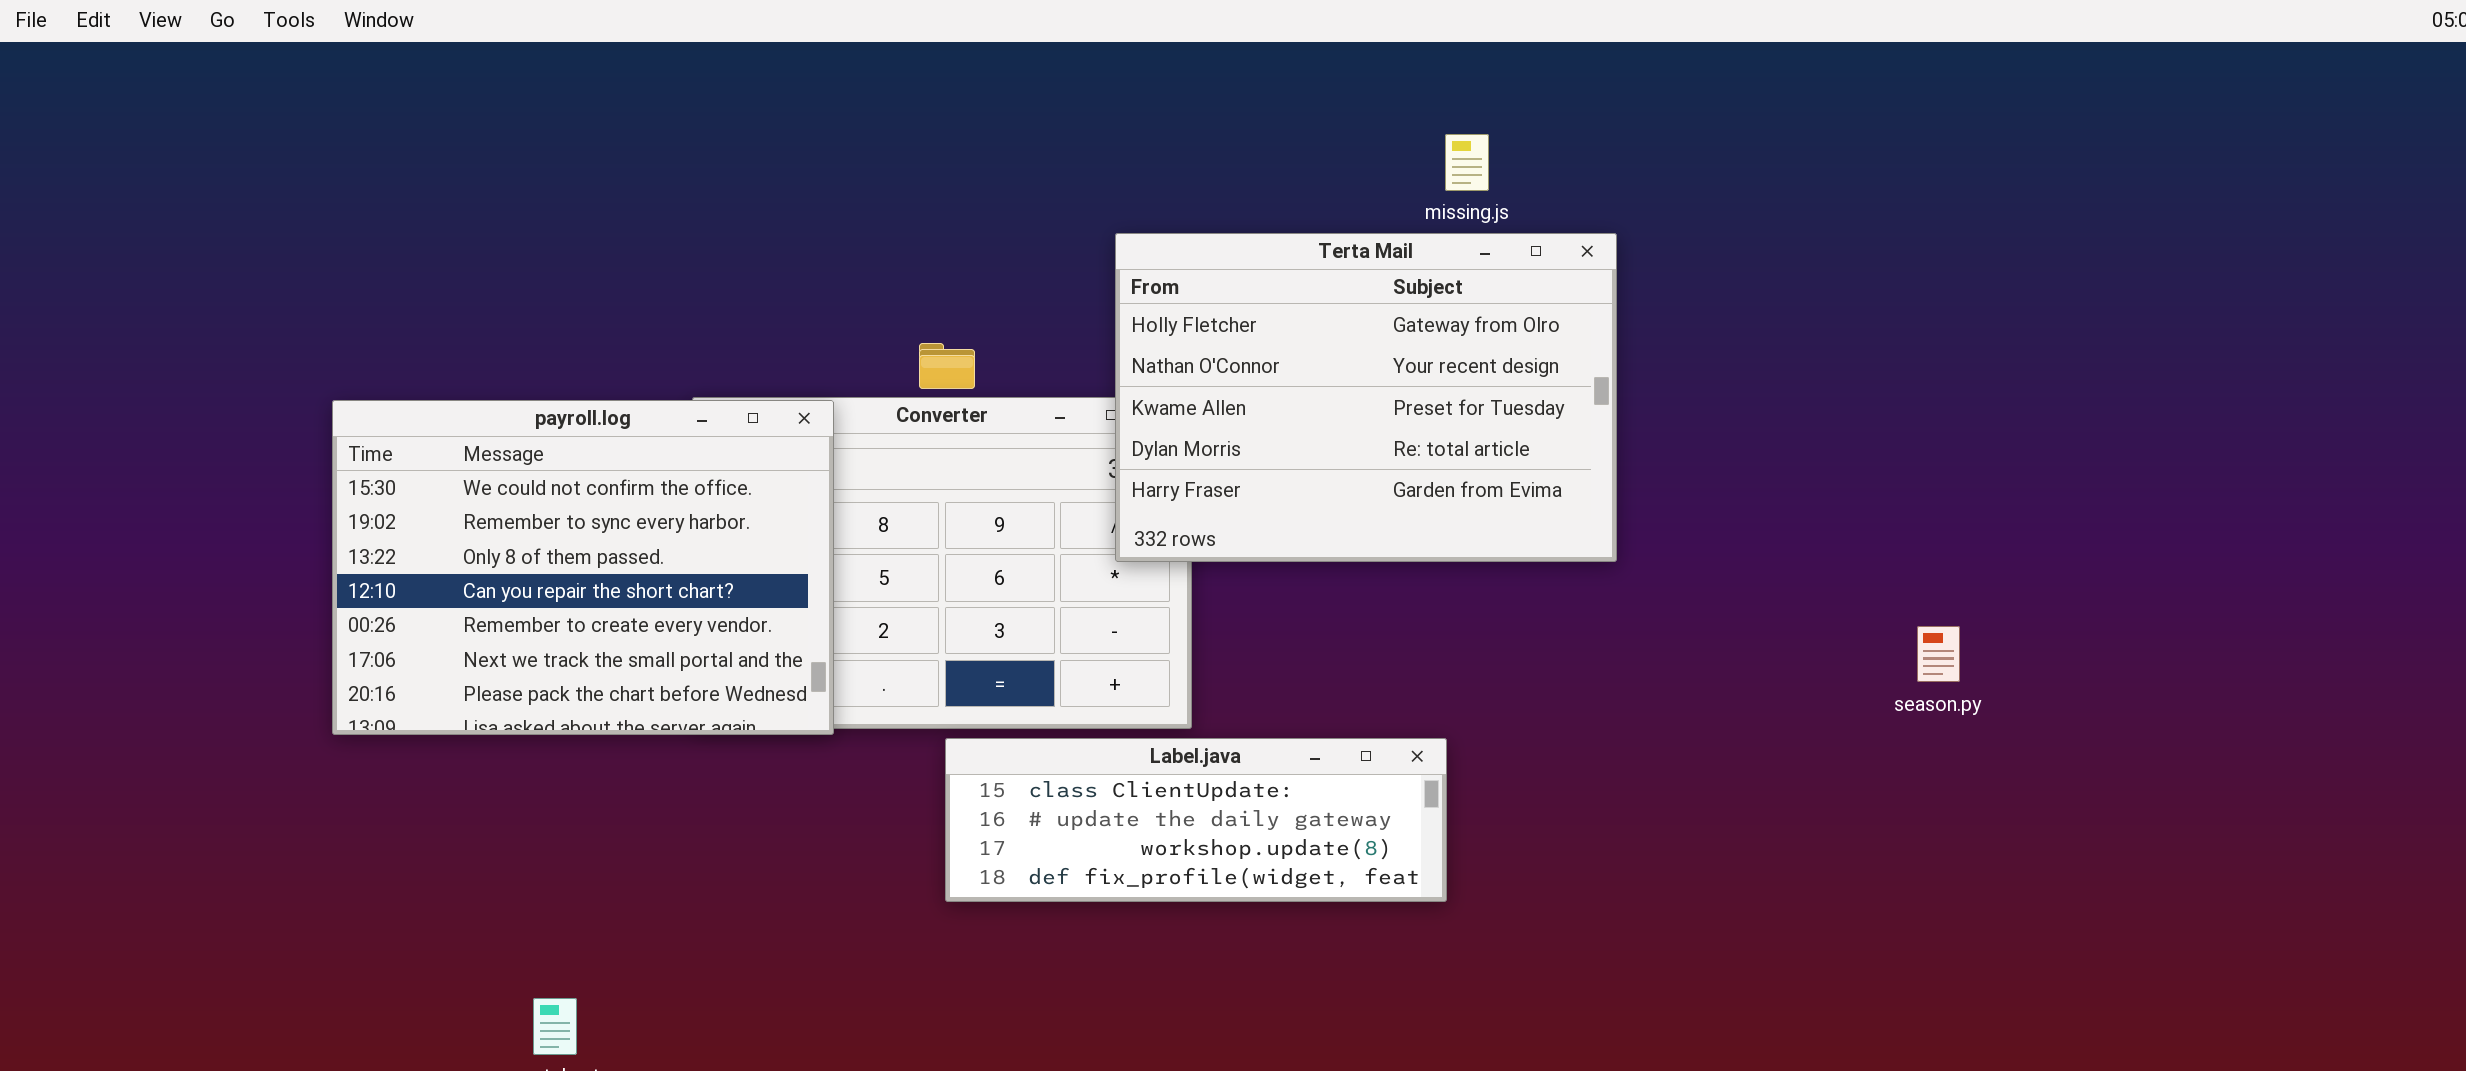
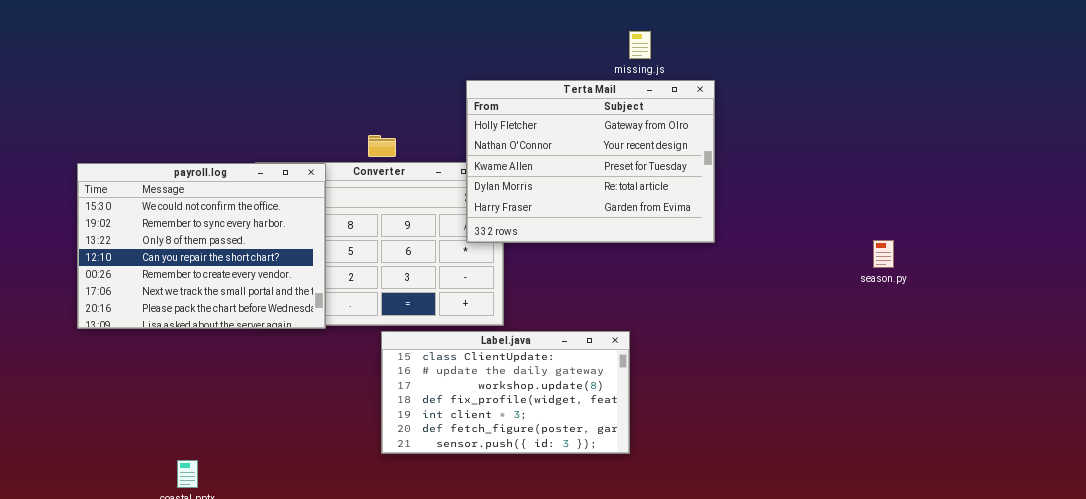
season.py: [1917,626,1960,682] -> [873,240,894,268], moved
Label.java: [945,738,1447,902] -> [381,331,630,454], resized

